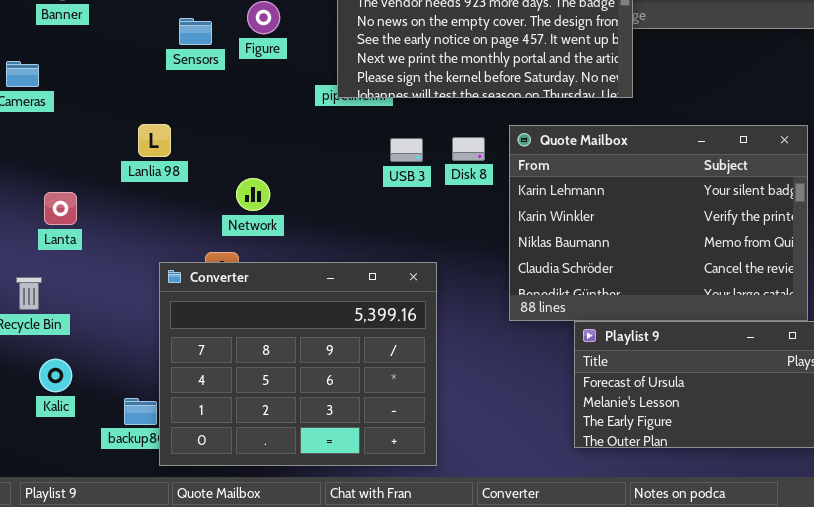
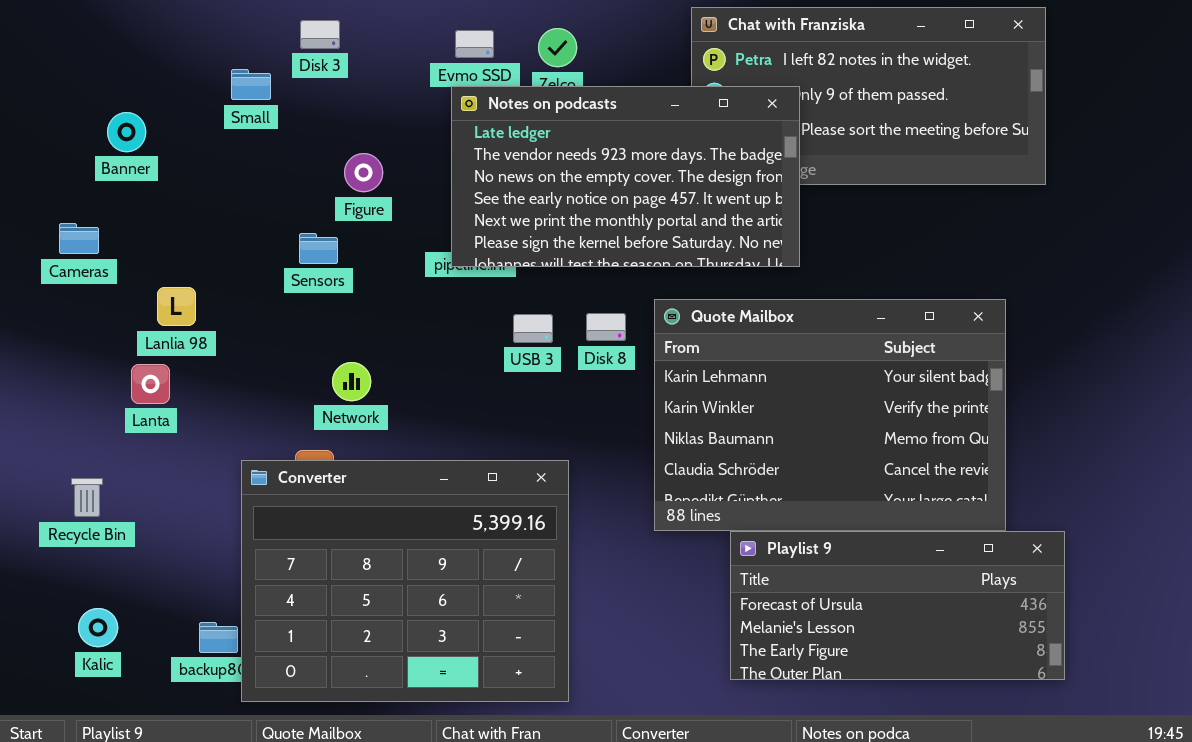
Sensors: [179,18,212,45] -> [299,233,338,264], moved
Lanlia 98: [138,124,171,157] -> [157,287,196,326], moved
Lanta: [44,192,77,225] -> [131,364,170,404], moved
Kalic: [39,359,72,392] -> [78,608,118,647], moved

